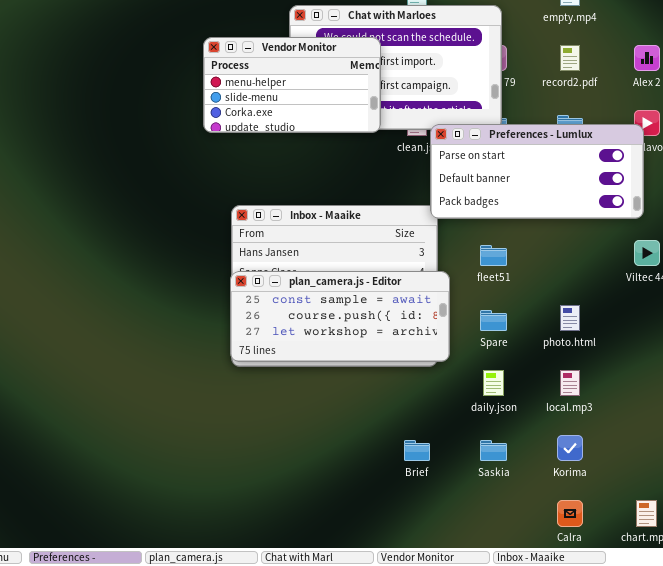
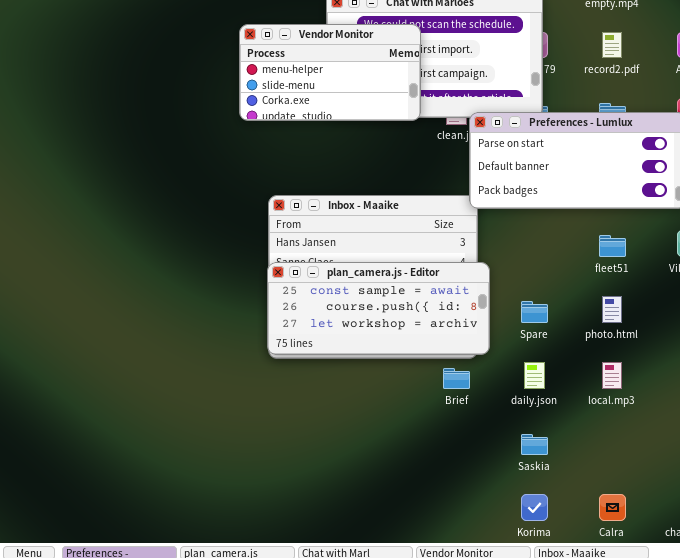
fleet51: [480,245,507,266] -> [599,235,626,257], moved
Korima: [557,435,583,461] -> [521,494,548,521], moved
Brief: [404,440,430,461] -> [443,368,470,389], moved

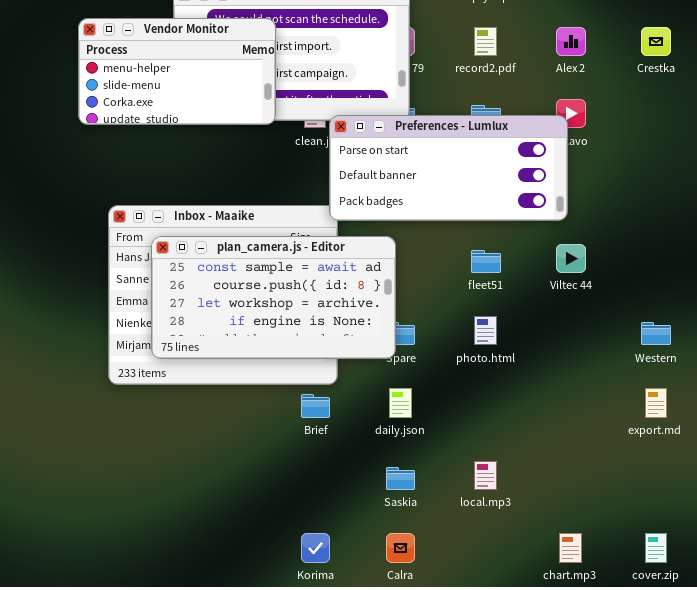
plan_camera.js - Editor: [267,262,490,355] -> [151,236,396,359], moved, resized
local.mp3: [602,362,622,389] -> [474,461,497,490], moved
Korima: [521,494,548,521] -> [301,533,330,563], moved
Calra: [599,494,626,521] -> [386,533,415,563], moved

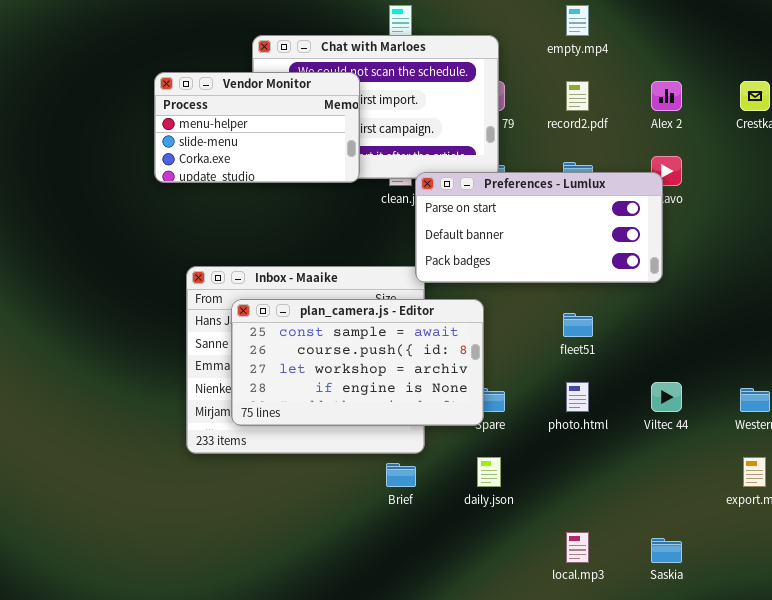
Viltec 44: [556,244,586,273] -> [651,382,682,412], moved
Saskia: [386,467,415,490] -> [651,538,682,563], moved

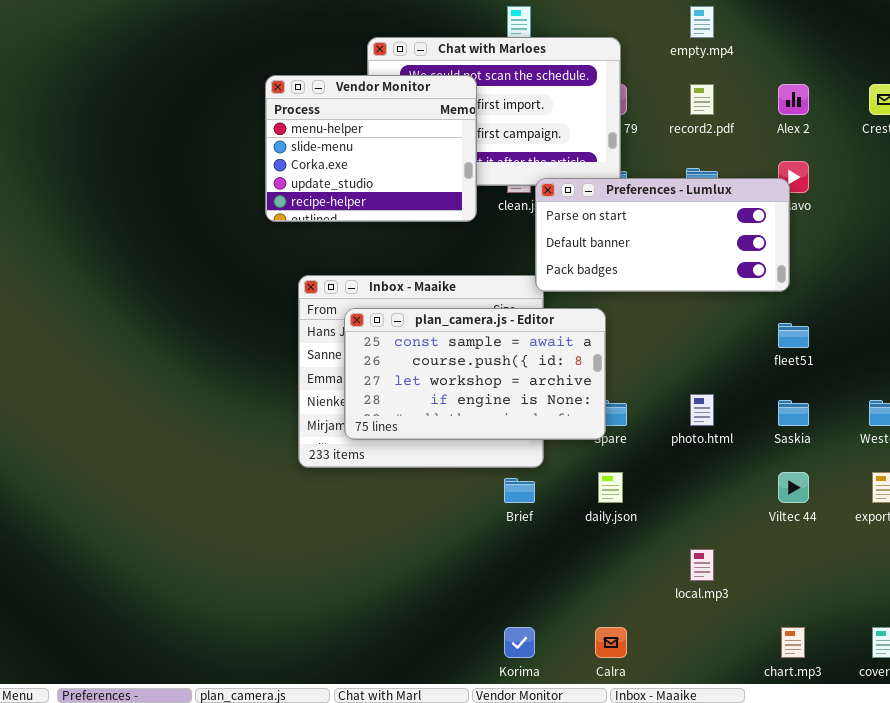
Vendor Monitor: [154,72,360,183] -> [265,75,477,222], resized
fleet51: [563,313,593,337] -> [778,323,809,348], moved
Viltec 44: [651,382,682,412] -> [778,472,809,503], moved
Saskia: [651,538,682,563] -> [778,400,809,426], moved

